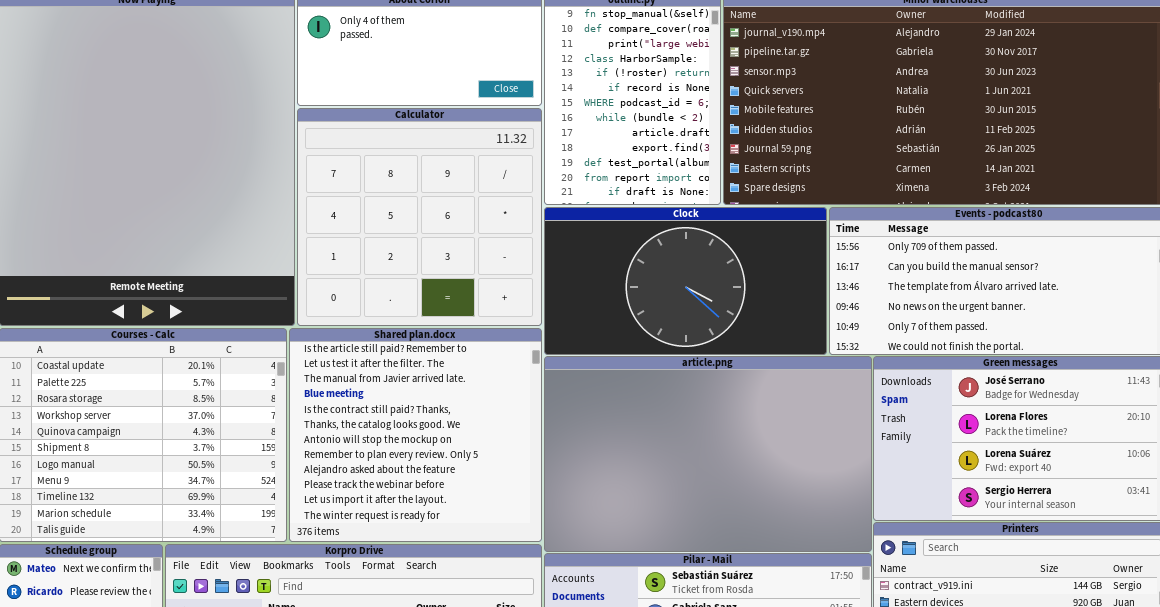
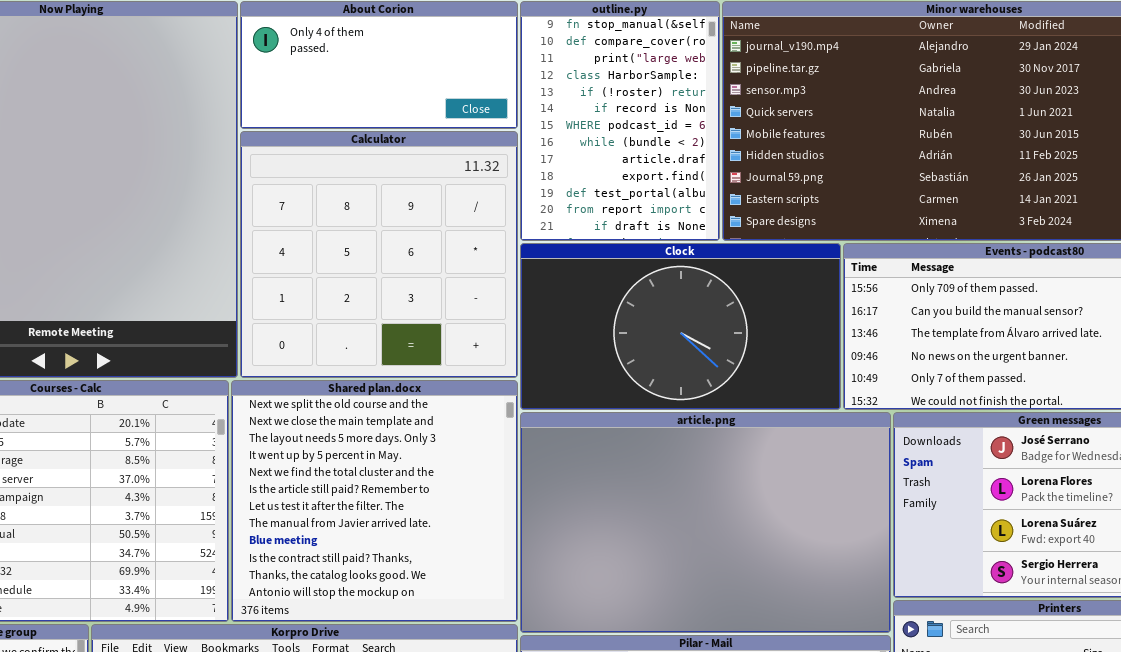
Shared plan.docx: [289,328,542,542] -> [231,380,518,622], scrolled up 5 rows

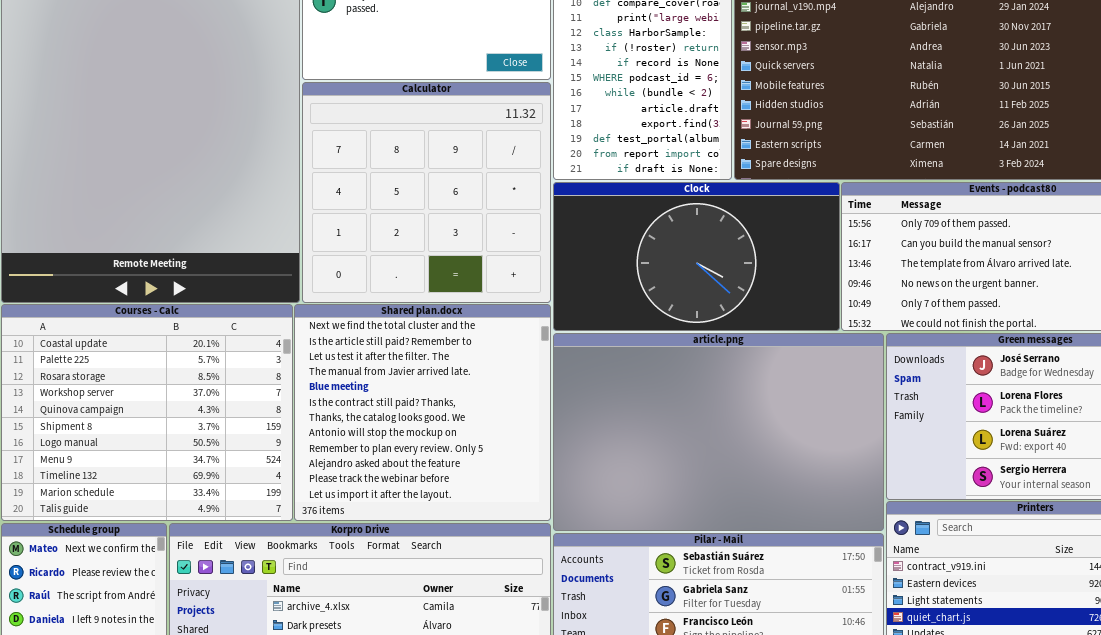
Shared plan.docx: [231,380,518,622] -> [294,304,551,521], scrolled down 4 rows

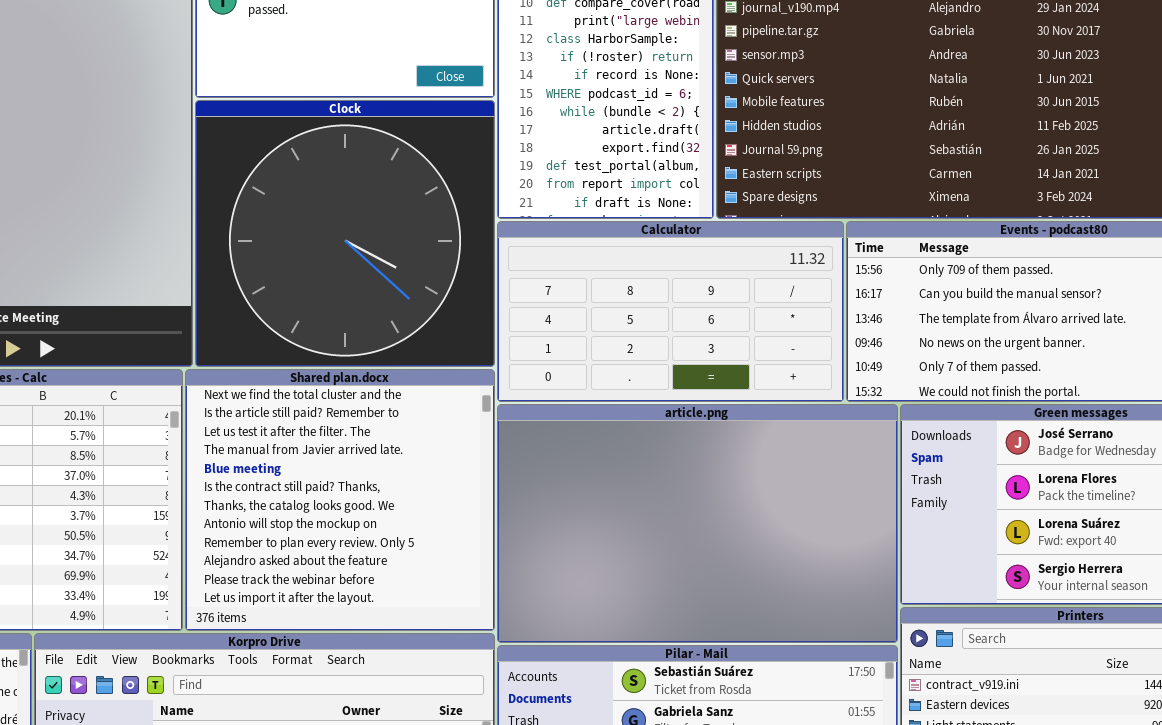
Calculator: [302,82,551,303] -> [497,221,844,402], moved, resized
Clock: [553,182,840,331] -> [195,100,495,367], moved, resized

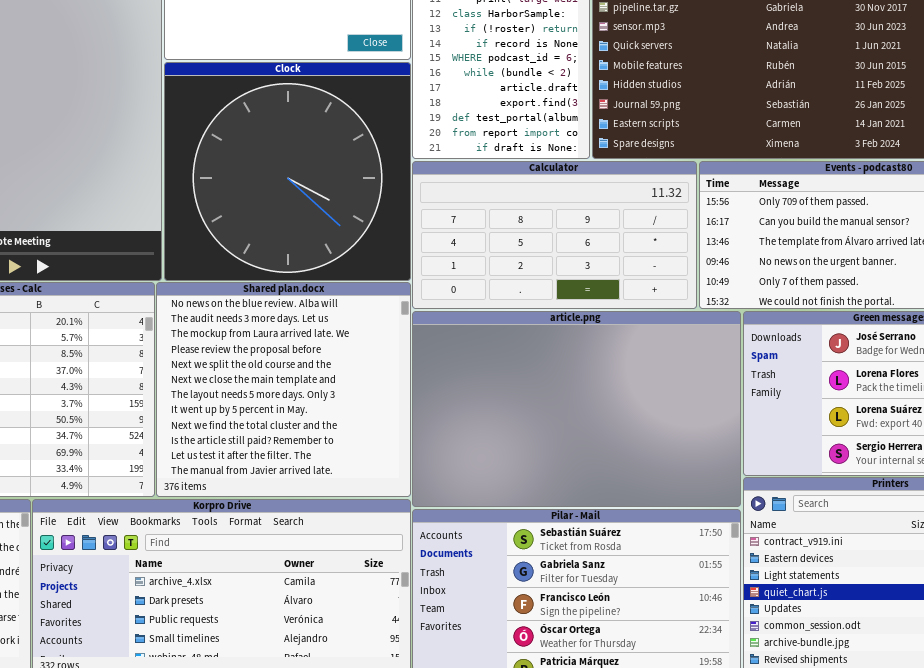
Shared plan.docx: [185,369,495,631] -> [156,282,411,497], scrolled up 8 rows

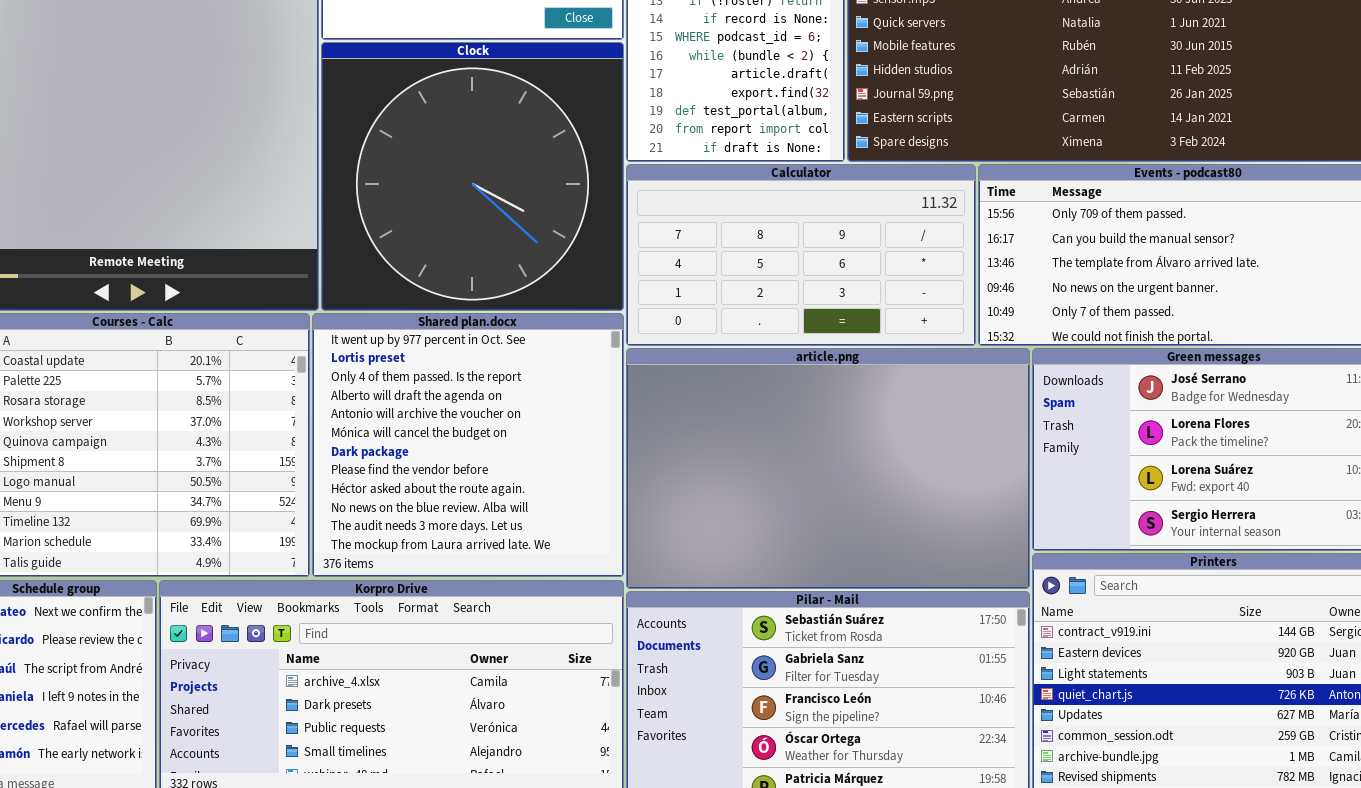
Shared plan.docx: [156,282,411,497] -> [312,313,624,577], scrolled up 9 rows

